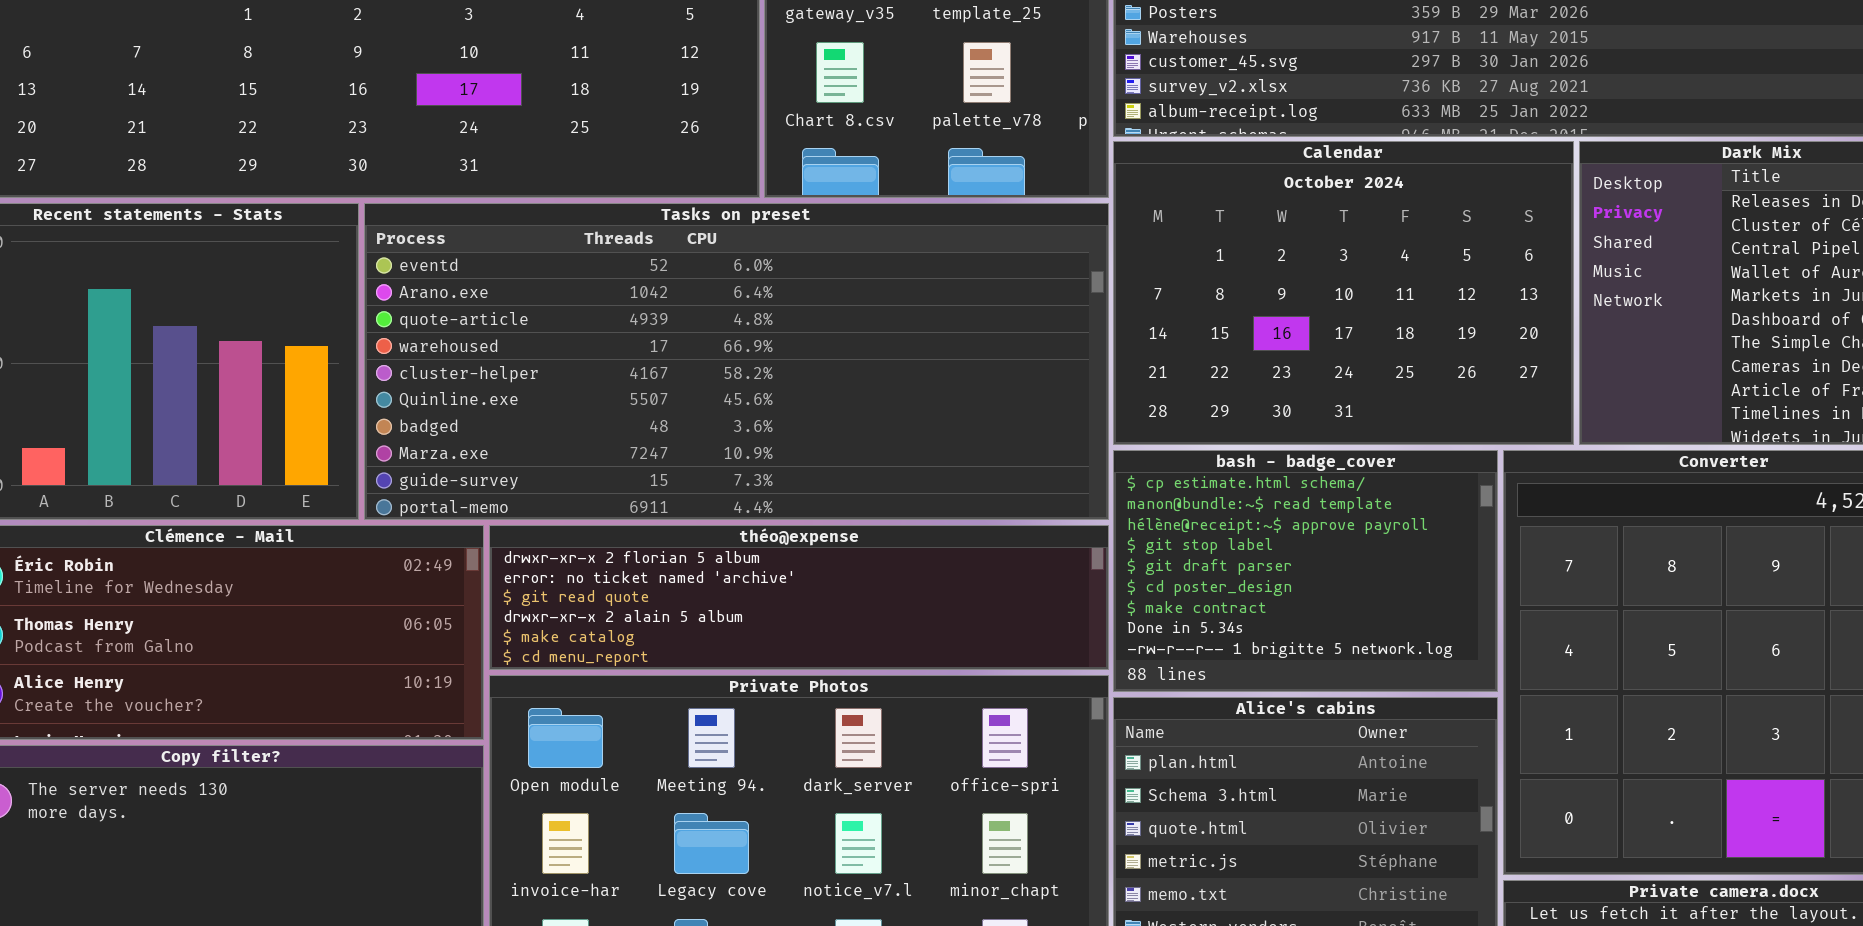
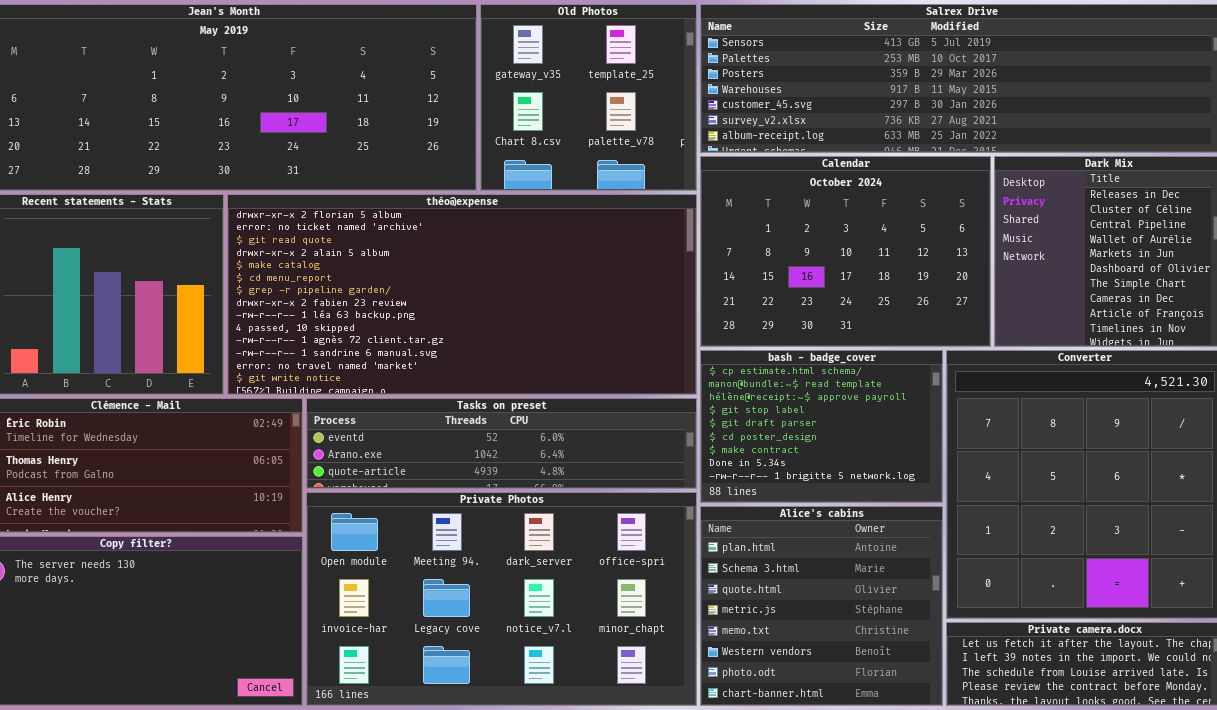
Tasks on preset: [364,203,1109,520] -> [306,398,697,489], moved, resized
théo@expense: [489,525,1109,670] -> [227,194,697,395], moved, resized

